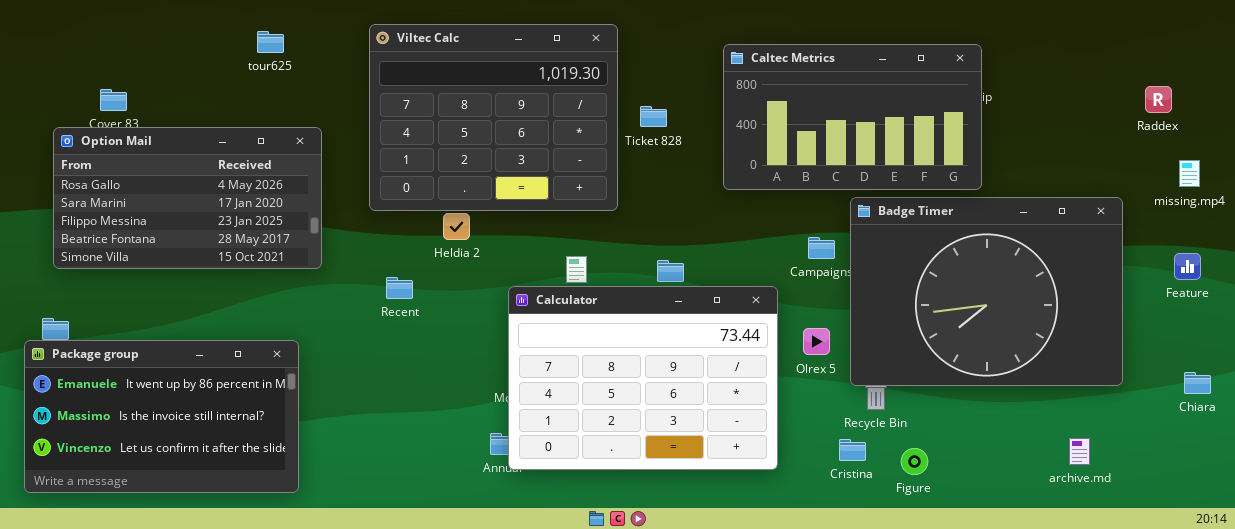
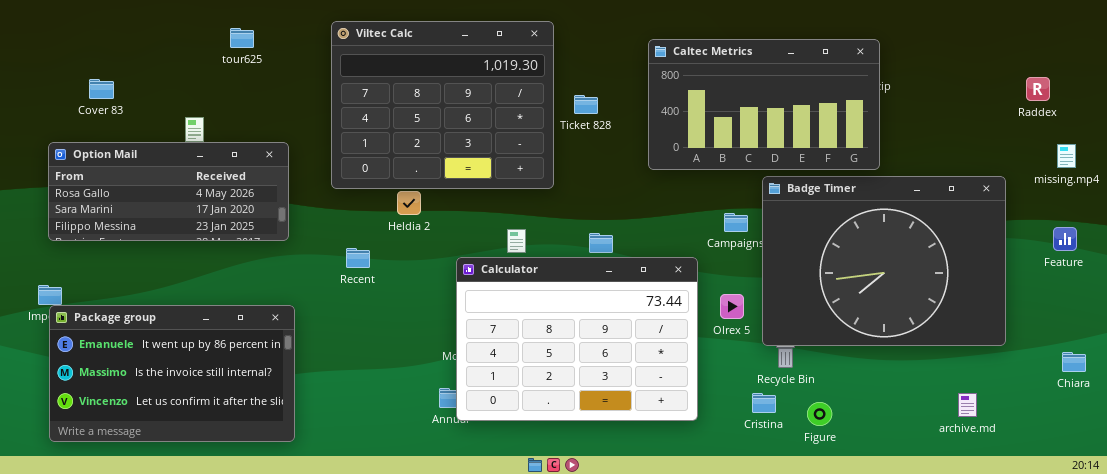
Option Mail: [53,127,322,269] -> [48,142,289,241], resized
Package group: [24,340,299,493] -> [49,305,295,442], moved
Chiara: [1184,372,1211,394] -> [1062,352,1086,372], moved

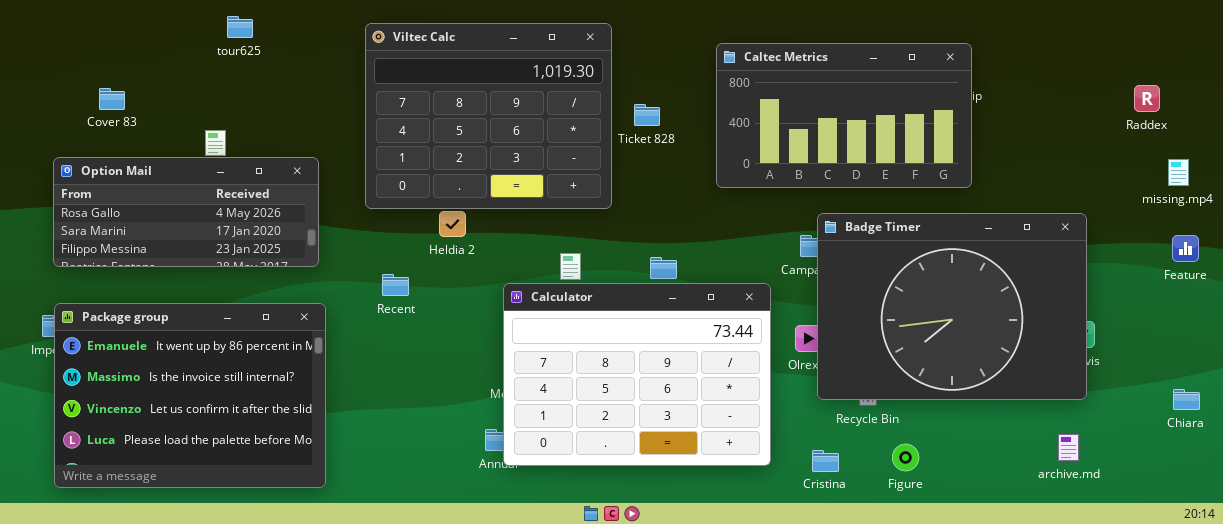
tour625: [230,28,254,48] -> [227,16,253,38], moved
Badge Timer: [762,176,1006,346] -> [817,213,1087,400], moved
Feature: [1053,227,1077,251] -> [1172,235,1199,262], moved
Package group: [49,305,295,442] -> [54,303,326,488], resized
Cristina: [752,393,776,413] -> [812,450,839,472], moved

